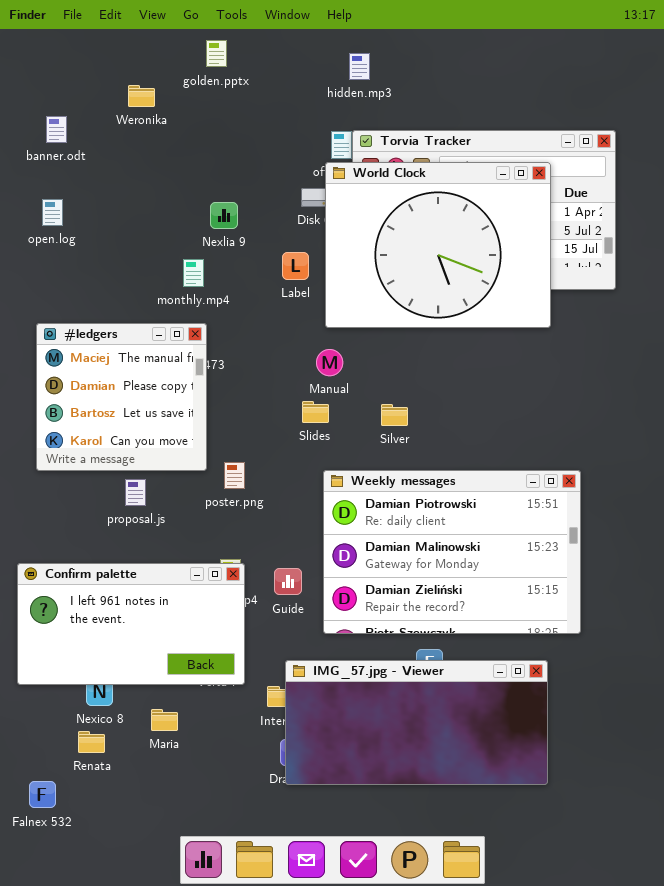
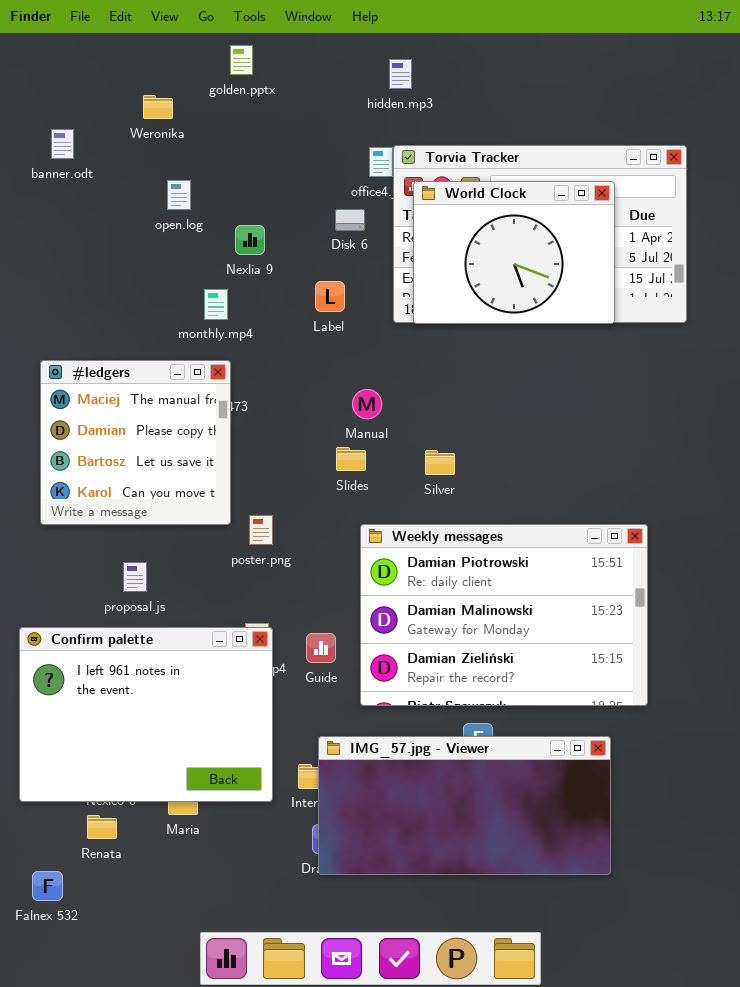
World Clock: [325,162,551,328] -> [413,181,615,324], resized
open.log: [42,199,63,226] -> [167,180,191,210], moved
proposal.js: [125,479,146,506] -> [123,562,147,592], moved
Confirm palette: [17,563,245,685] -> [19,627,273,802], resized

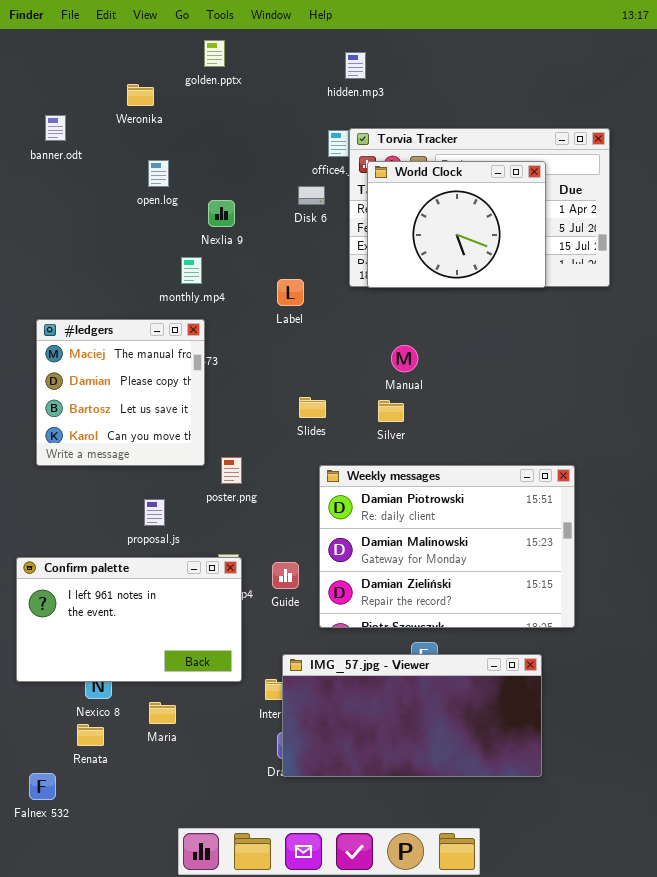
Label: [315,281,345,312] -> [277,279,304,306], moved
Manual: [352,389,382,419] -> [391,345,418,372], moved
proposal.js: [123,562,147,592] -> [144,499,165,526], moved
Confirm palette: [19,627,273,802] -> [16,557,242,682], resized

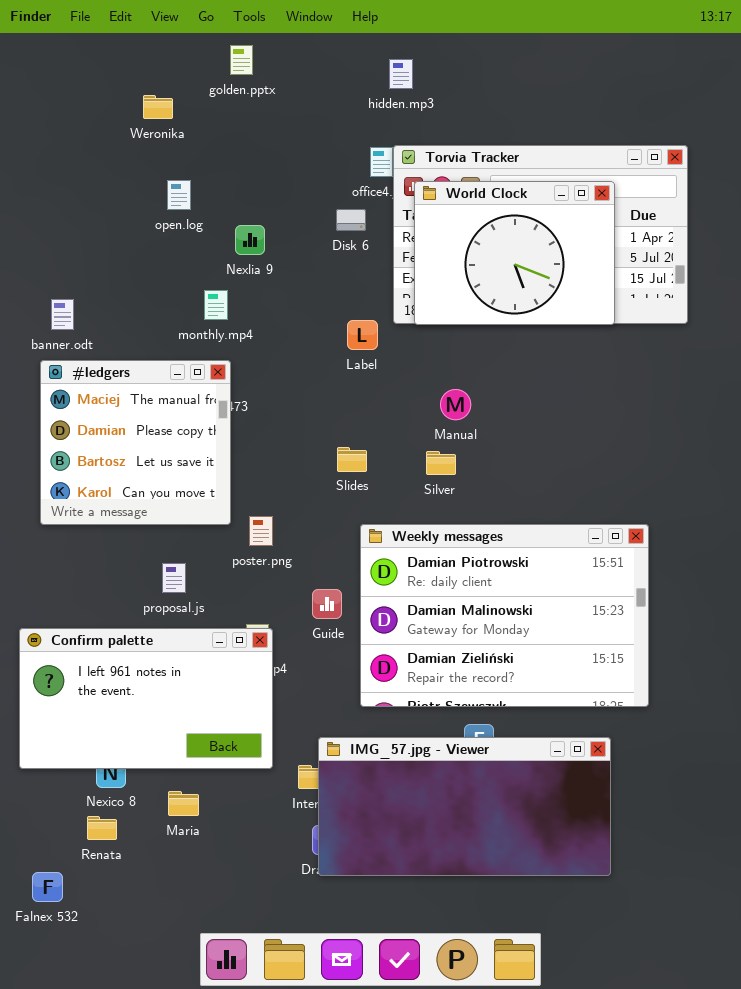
banner.odt: [45,115,66,141] -> [51,299,74,330], moved
Label: [277,279,304,306] -> [347,320,378,350], moved
Guide: [272,562,299,589] -> [312,589,342,619], moved

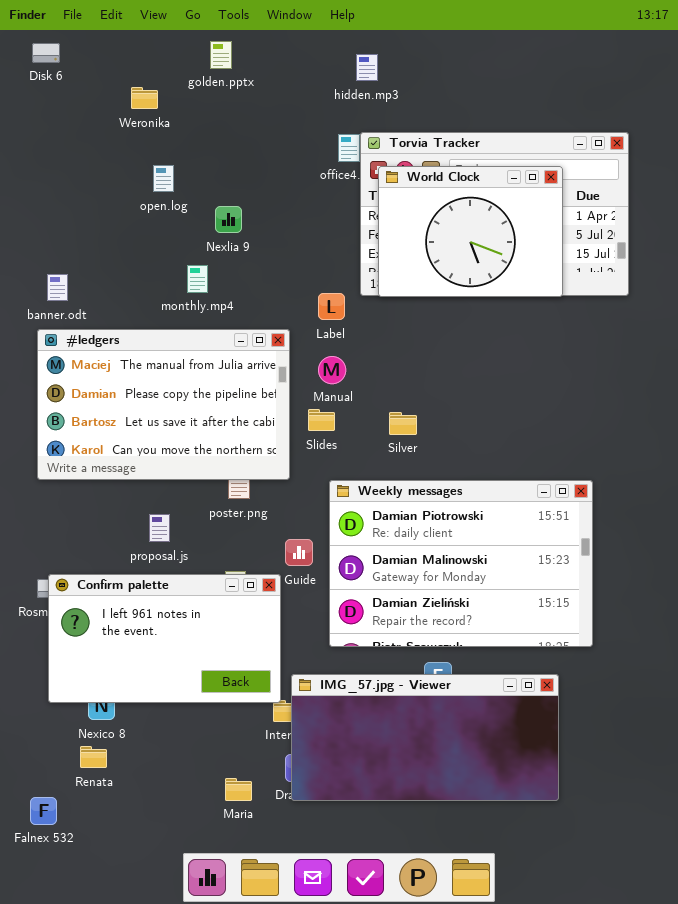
Disk 6: [336,209,366,231] -> [32,43,60,63], moved
#ledgers: [40,360,231,525] -> [37,329,290,480], resized
Manual: [440,389,471,420] -> [318,356,346,384], moved
Confirm palette: [19,628,273,769] -> [48,574,281,703], moved
Maria: [168,791,199,816] -> [225,778,252,801], moved

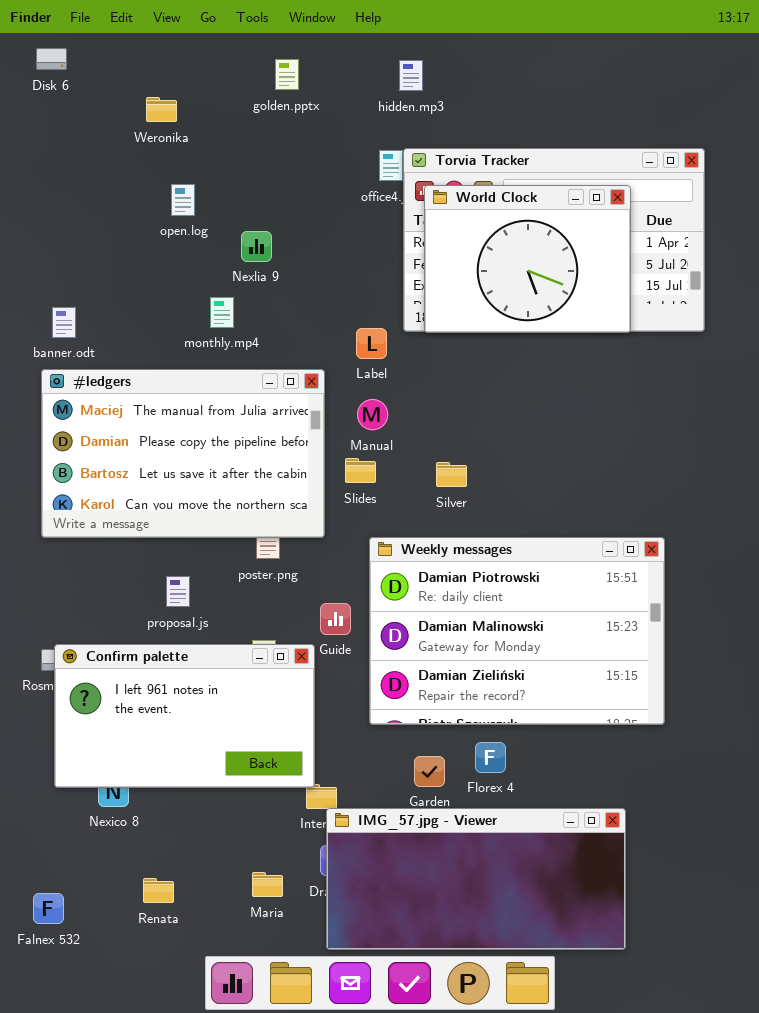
golden.pptx: [210,41,232,69] -> [275,59,299,90], moved
IMG_57.jpg - Viewer: [291,674,559,801] -> [326,808,626,950], moved
Renata: [80,746,107,768] -> [143,878,174,903], moved

